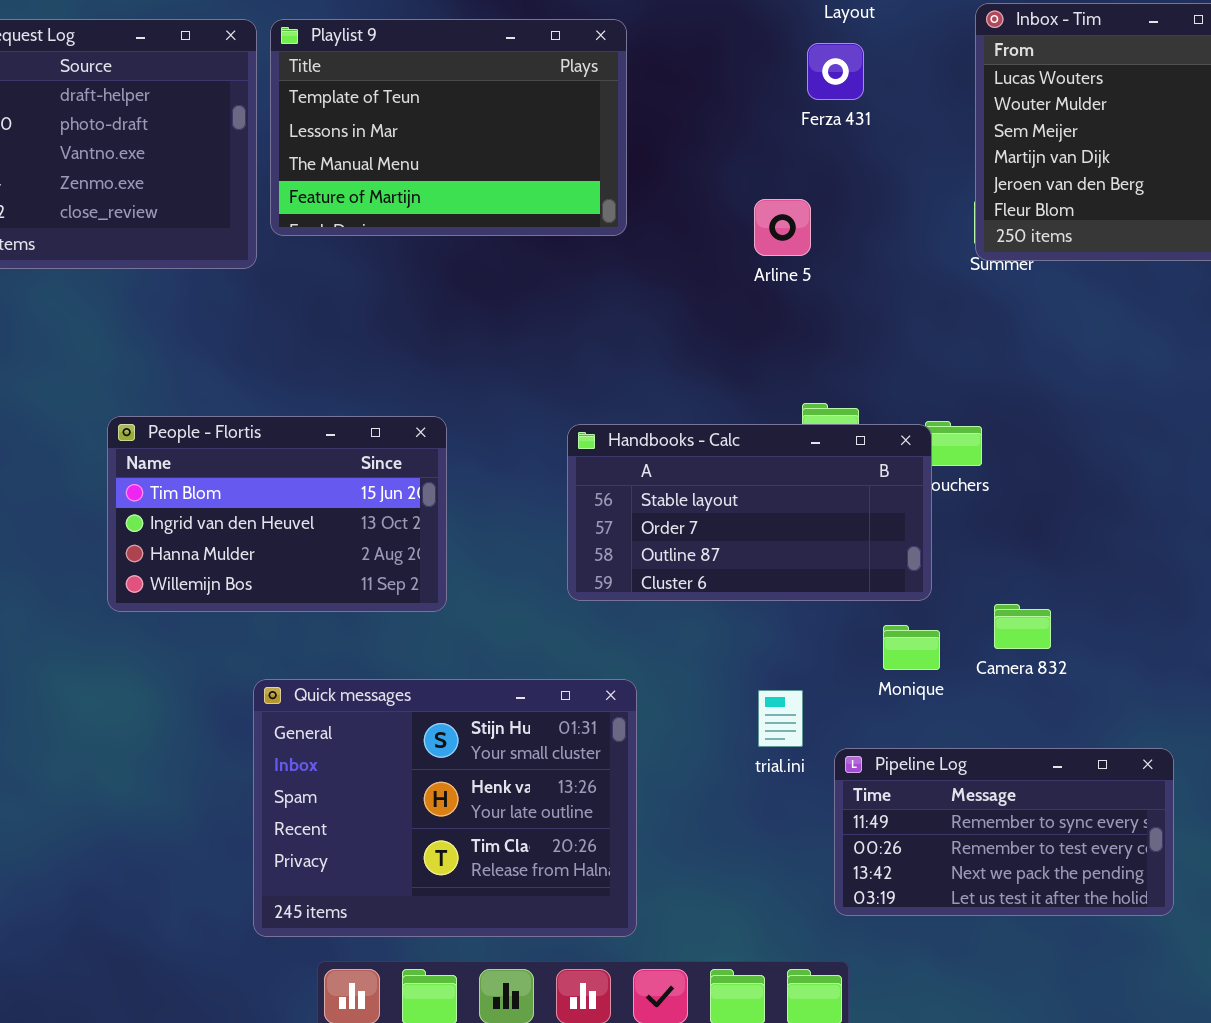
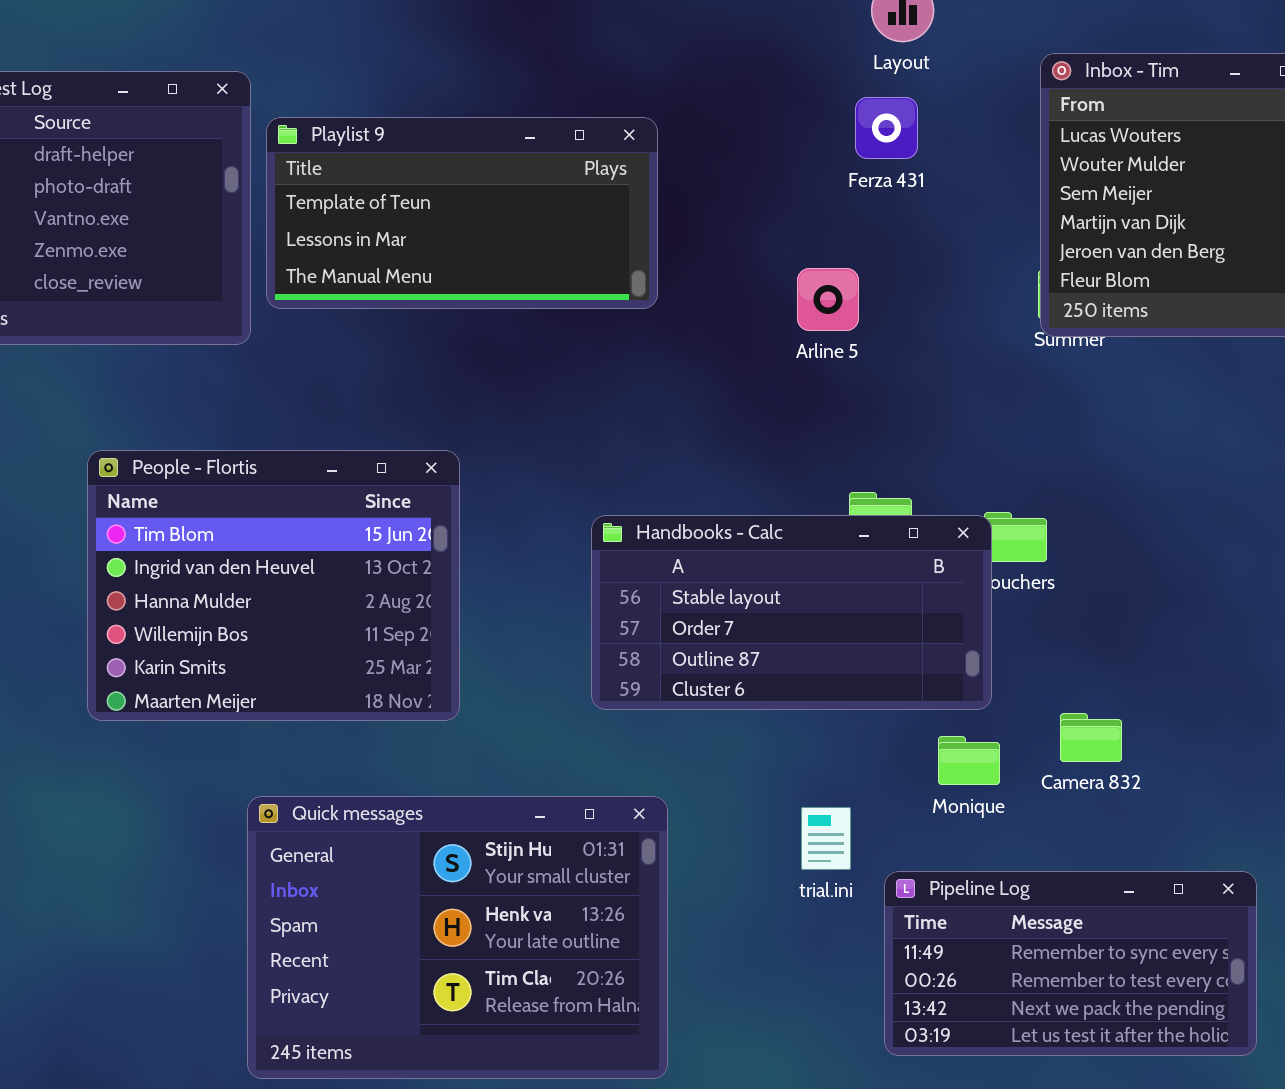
Playlist 9: [270,19,627,236] -> [266,117,658,309], resized
People - Flortis: [107,416,447,612] -> [87,450,460,721], resized

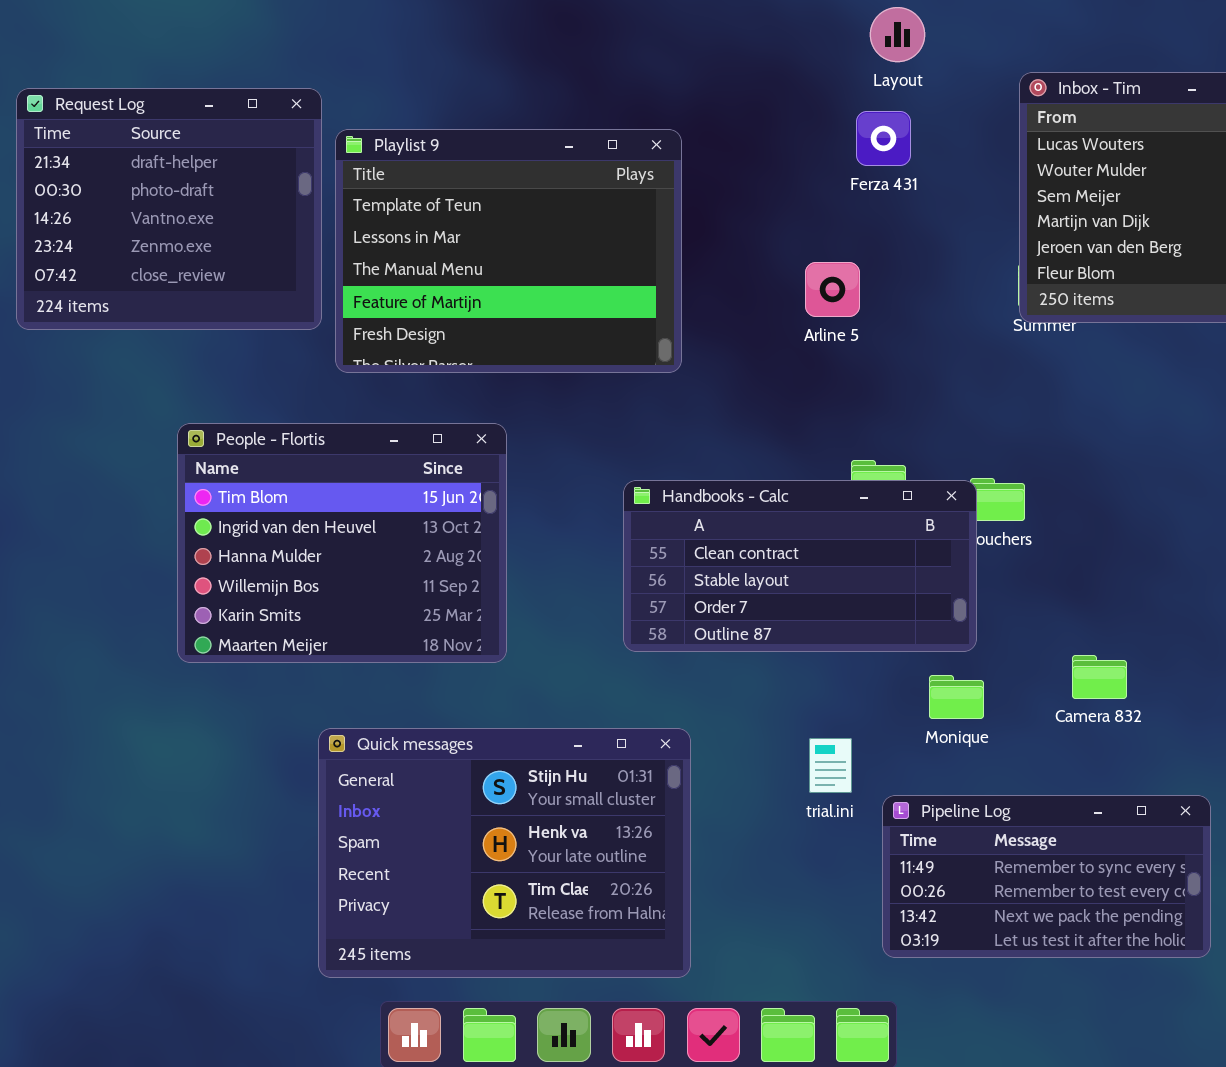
Playlist 9: [266,117,658,309] -> [335,129,682,373], resized
Handbooks - Calc: [591,515,992,710] -> [623,480,977,652], scrolled up 1 row
Camera 832: [1060,713,1122,762] -> [1072,655,1127,699], moved

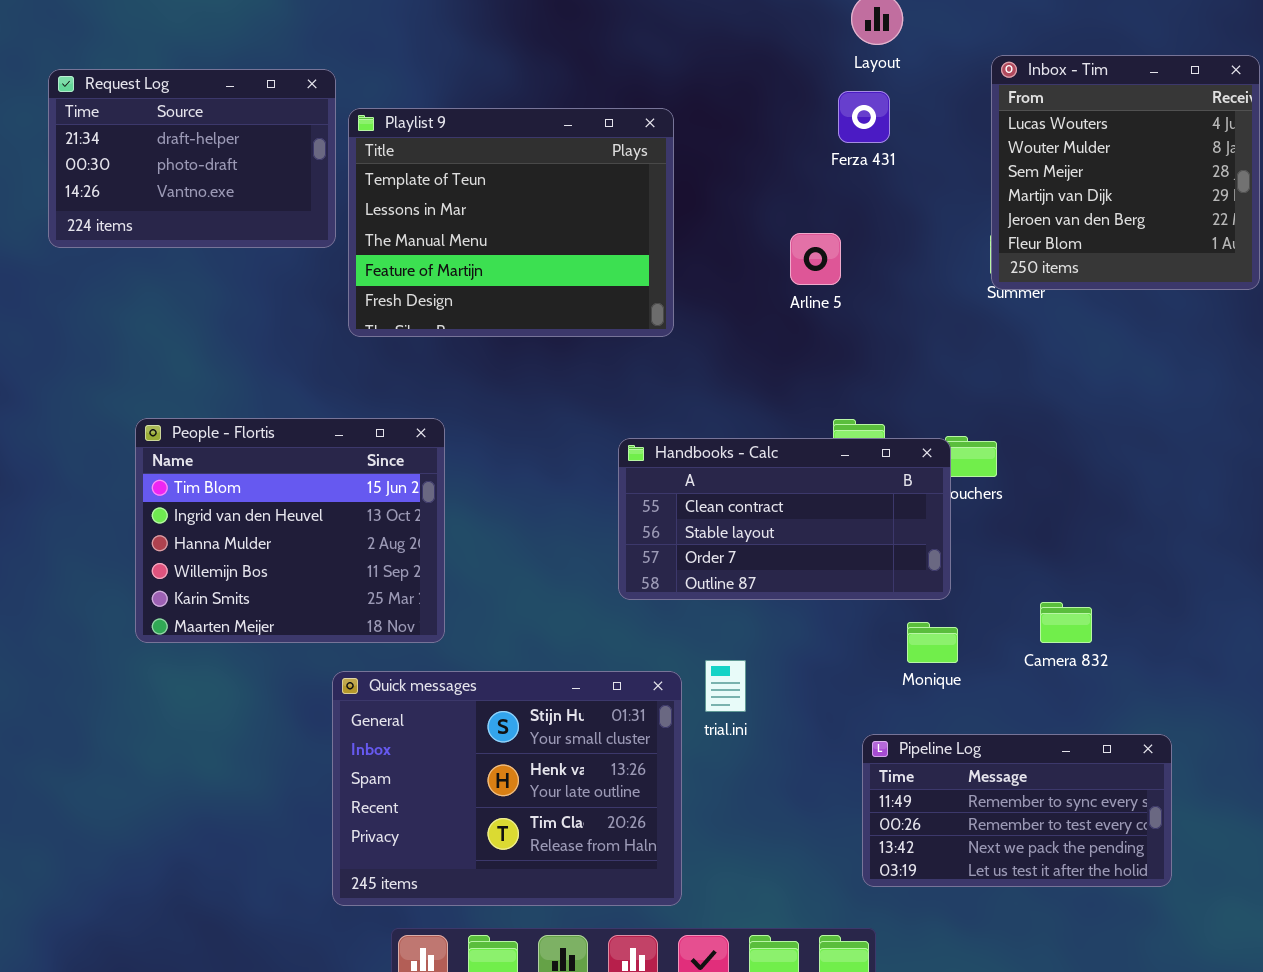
Request Log: [16,88,322,330] -> [48,69,336,248], resized
People - Flortis: [177,423,507,663] -> [135,418,445,643], moved
trial.ini: [809,738,852,793] -> [705,660,746,712], moved

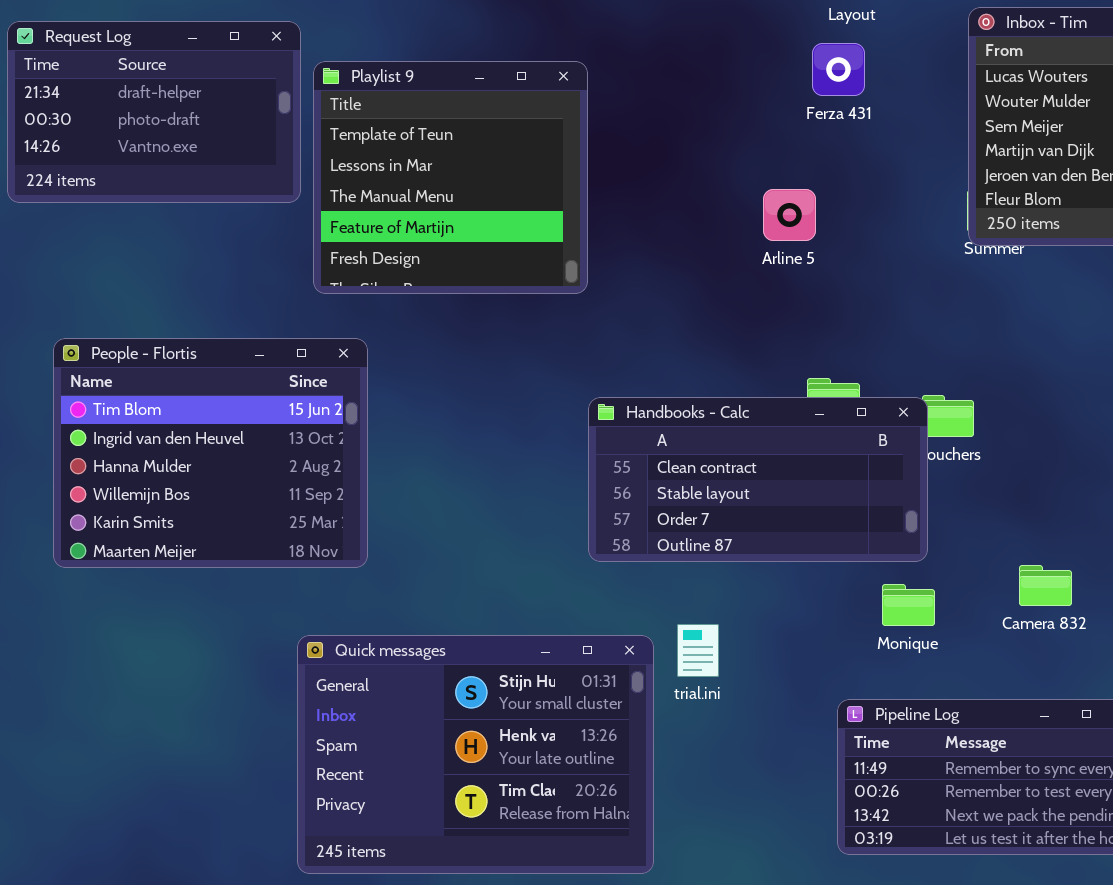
Playlist 9: [348,108,674,337] -> [313,61,588,294], resized
People - Flortis: [135,418,445,643] -> [53,338,368,568], moved

